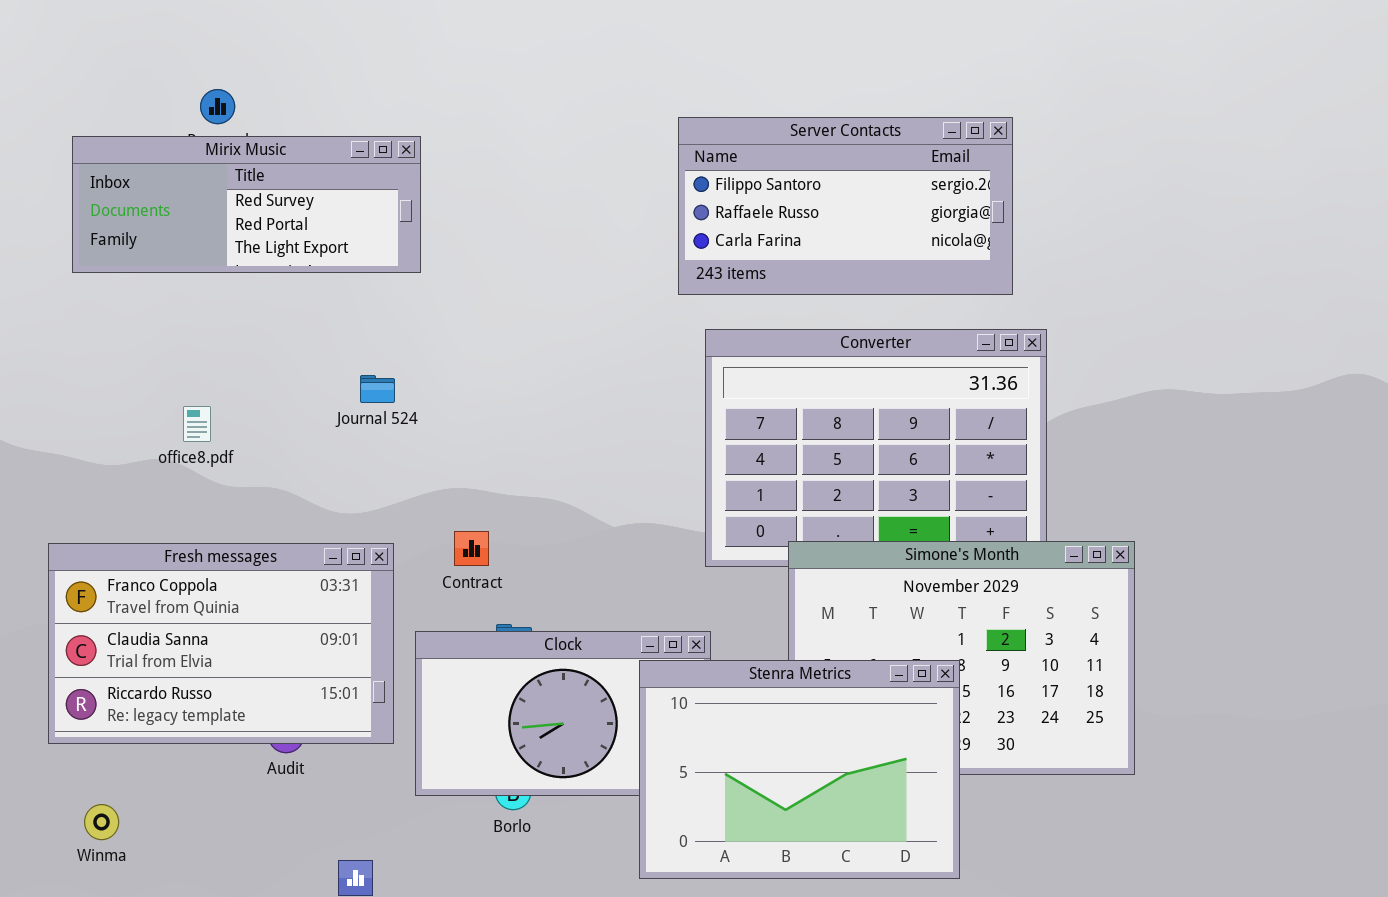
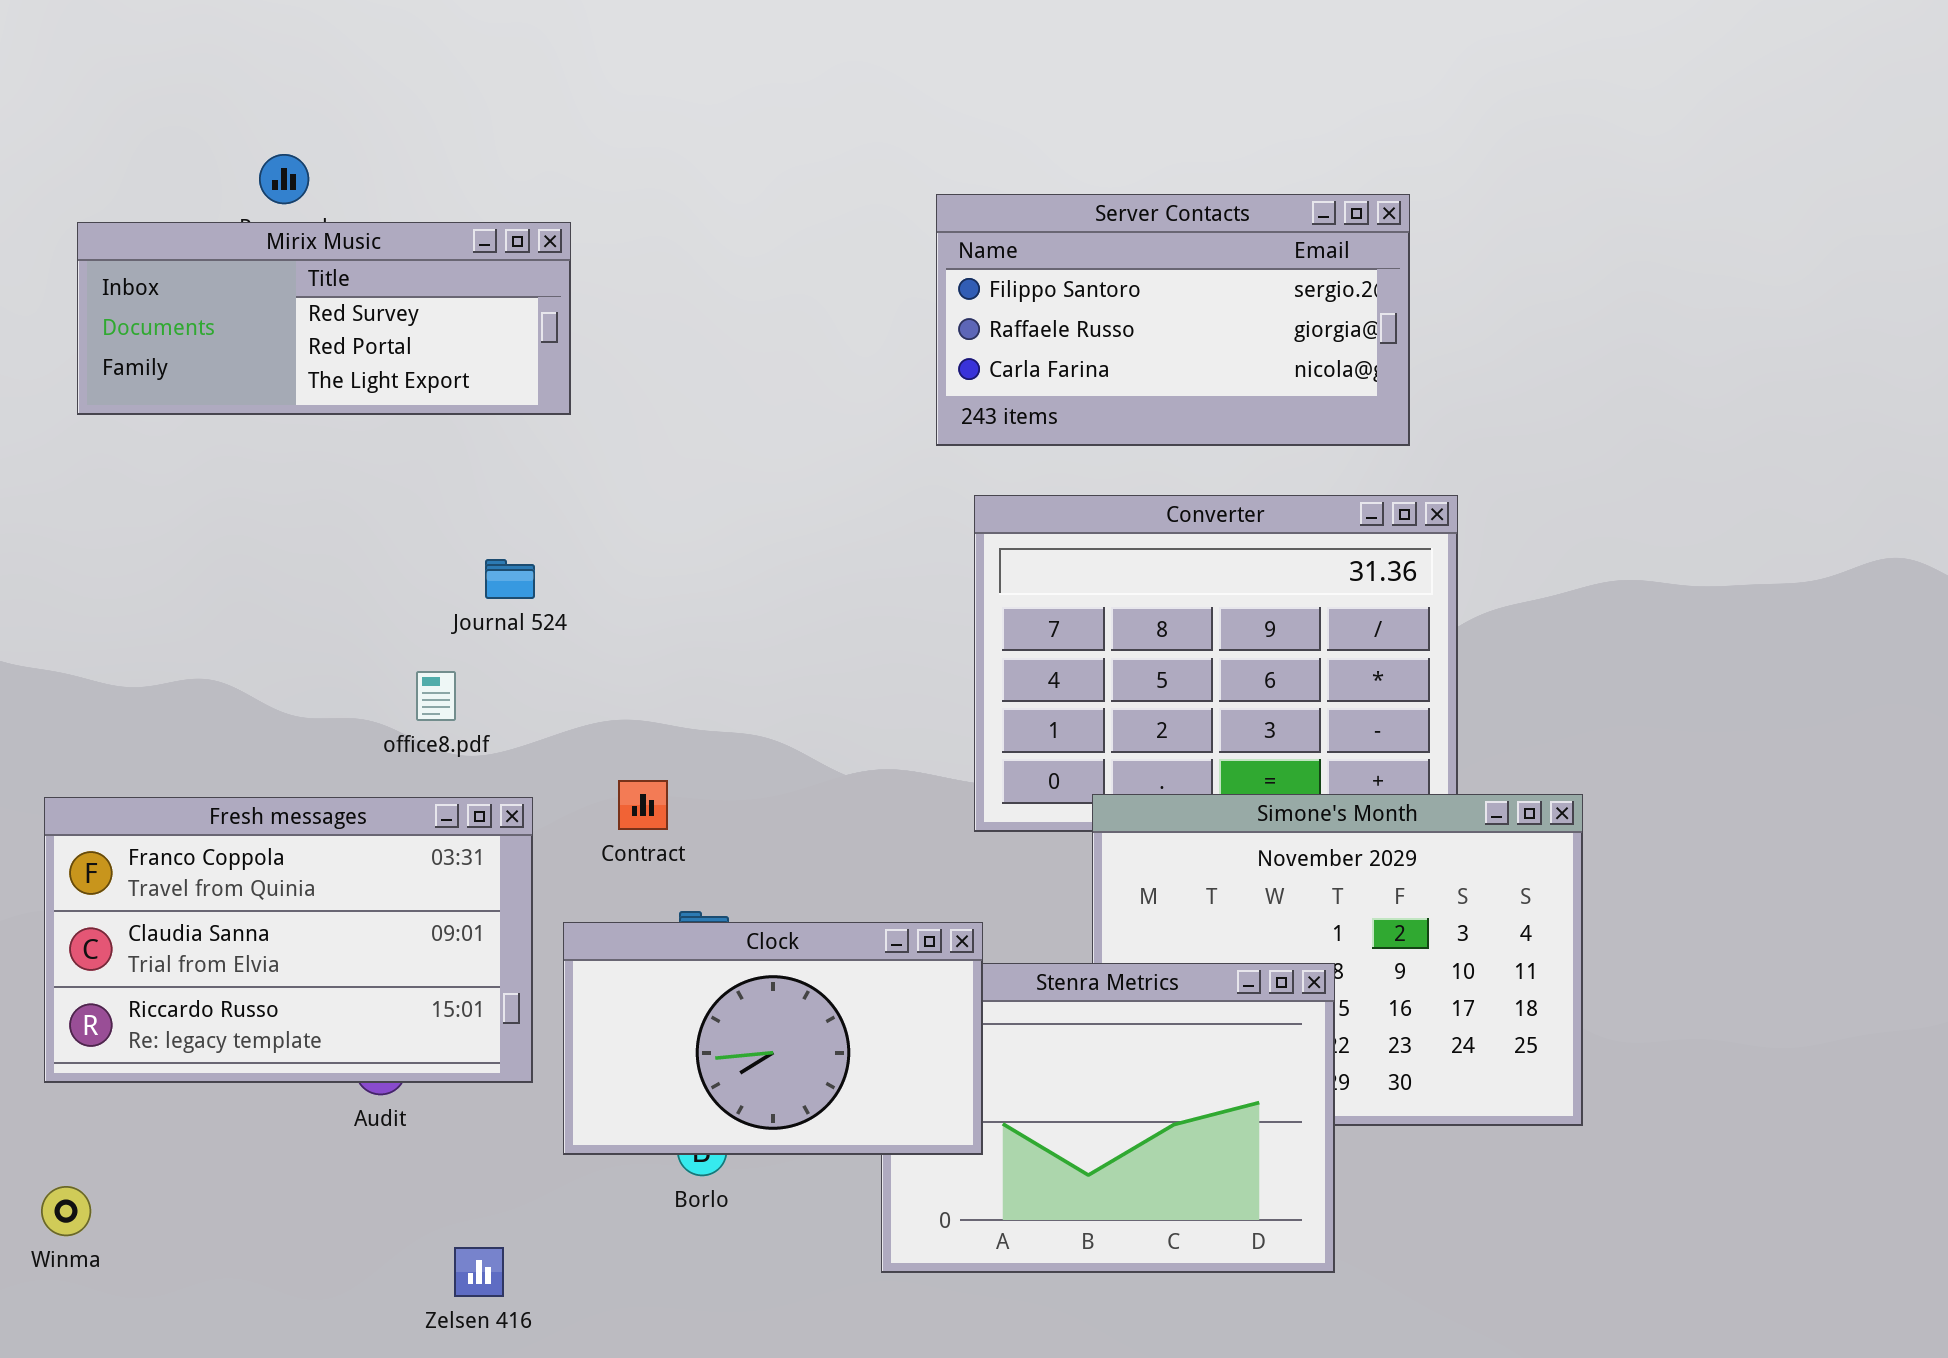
office8.pdf: [183,406,211,442] -> [416,671,456,721], moved
Clock: [415,631,711,796] -> [563,922,983,1155], raised
Winma: [84,804,119,840] -> [41,1186,91,1236], moved

